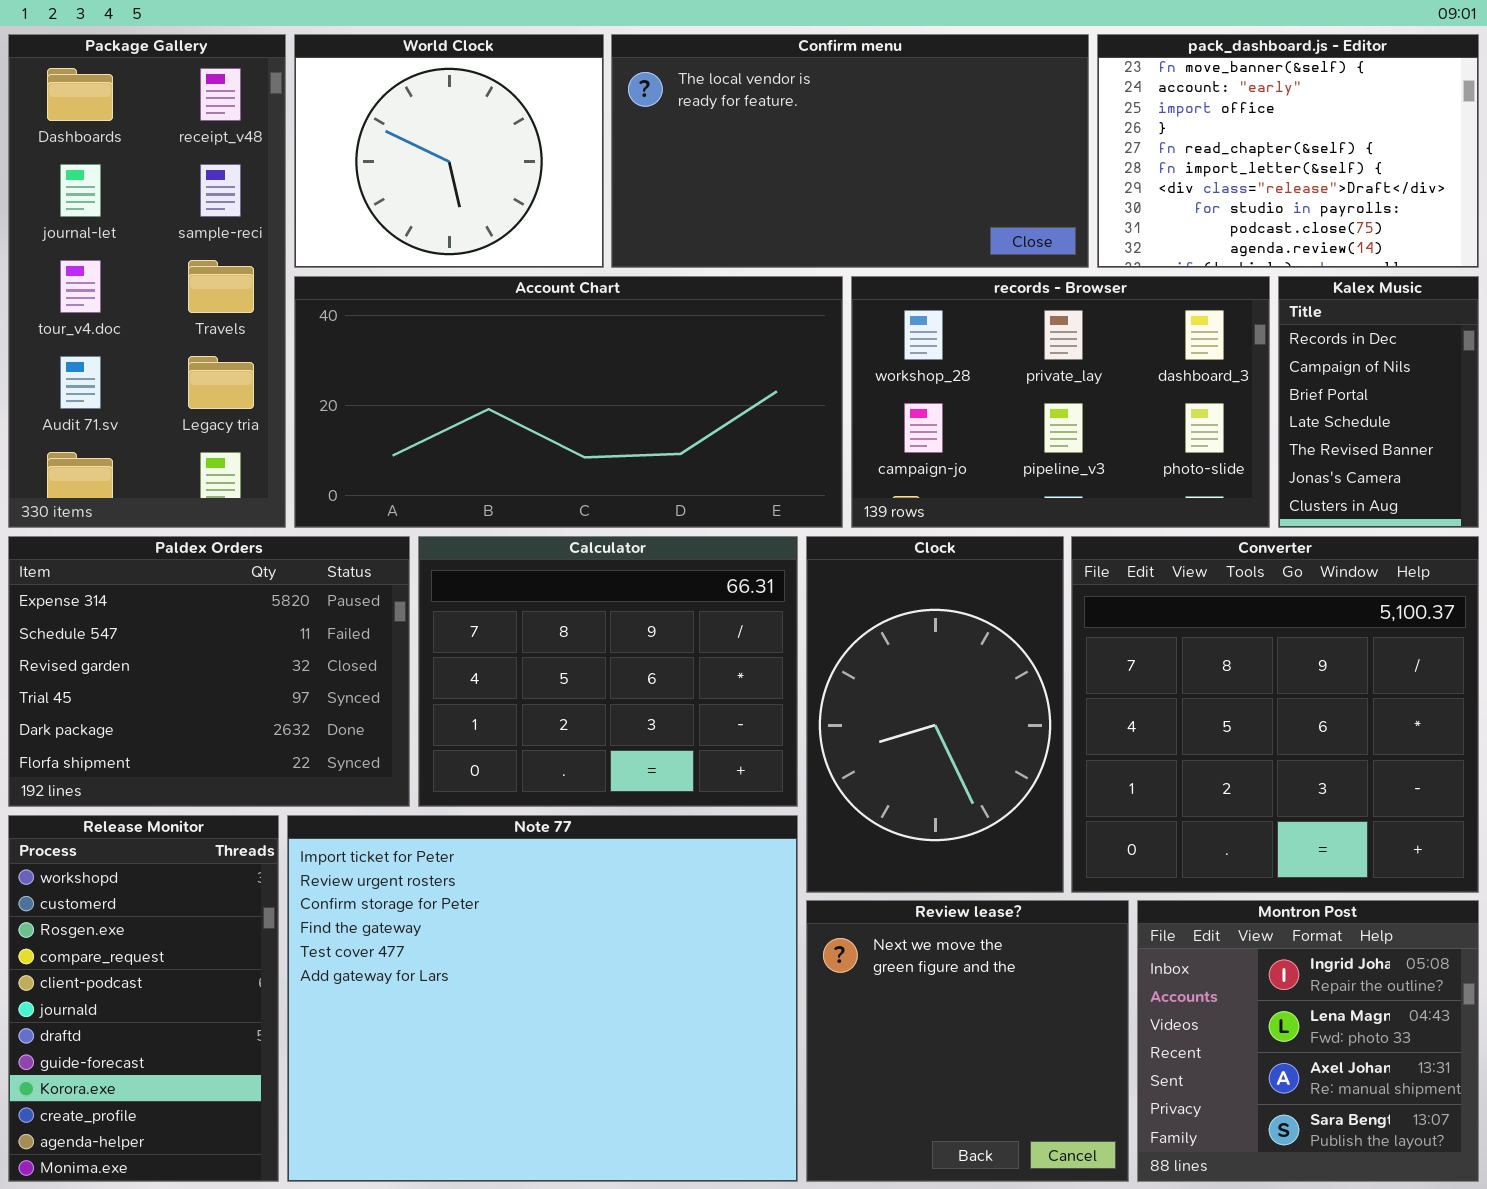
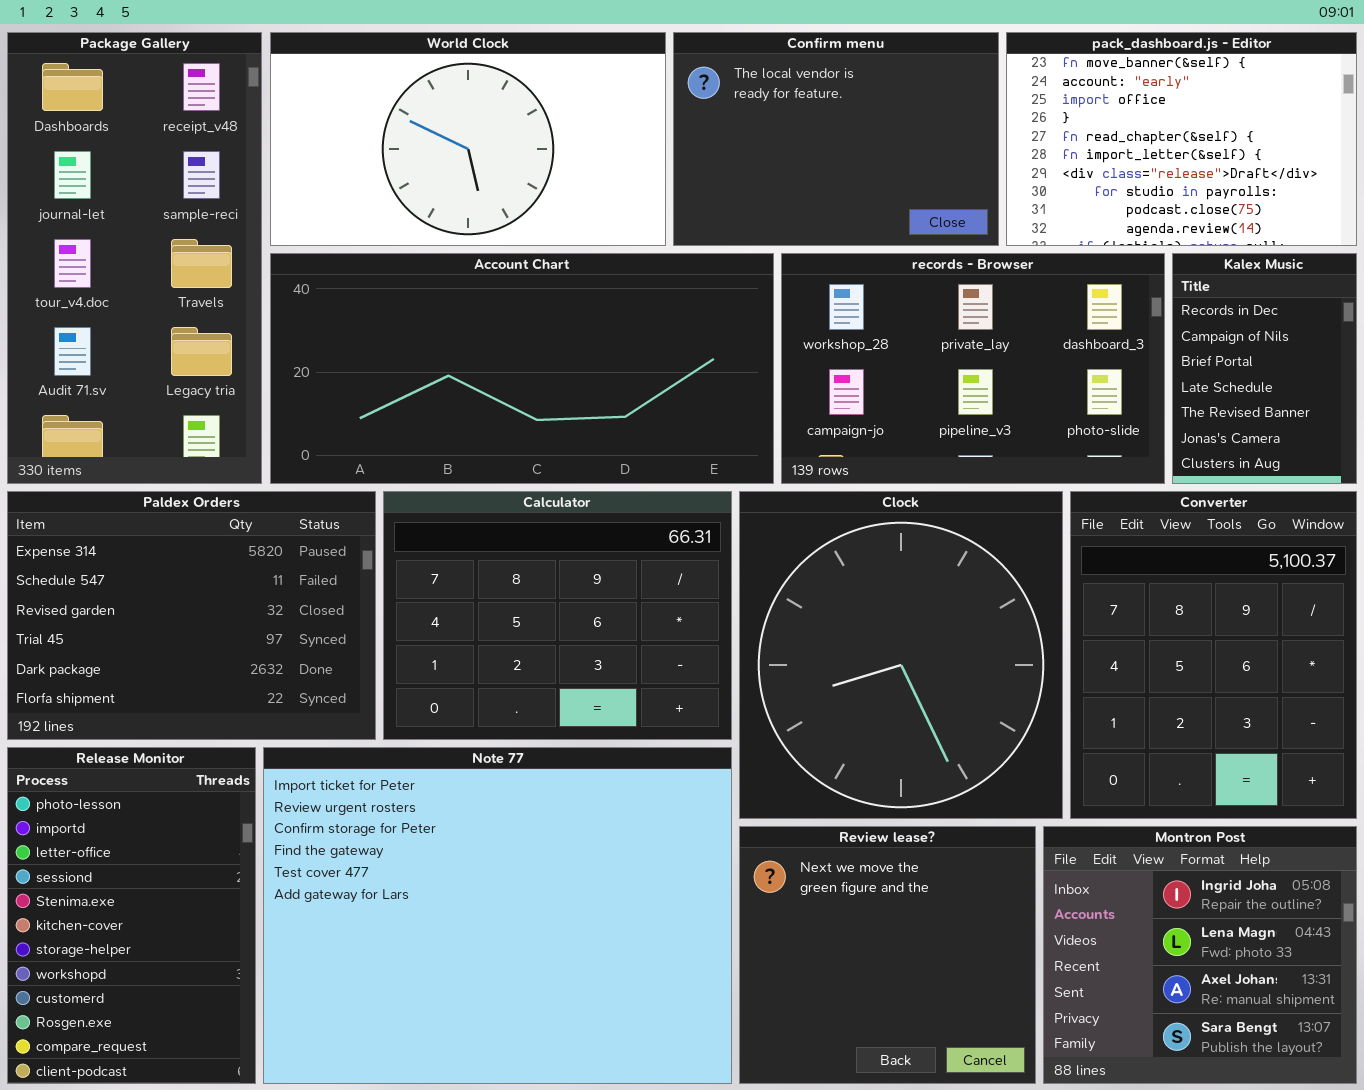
World Clock: [294,34,604,268] -> [270,32,666,246], resized
Confirm menu: [611,34,1089,268] -> [673,32,999,246], resized
Clock: [806,536,1064,893] -> [739,491,1063,819], resized
Converter: [1071,536,1479,893] -> [1070,491,1357,819], resized
Release Monitor: [8,815,279,1182] -> [7,747,256,1084], scrolled up 7 rows

